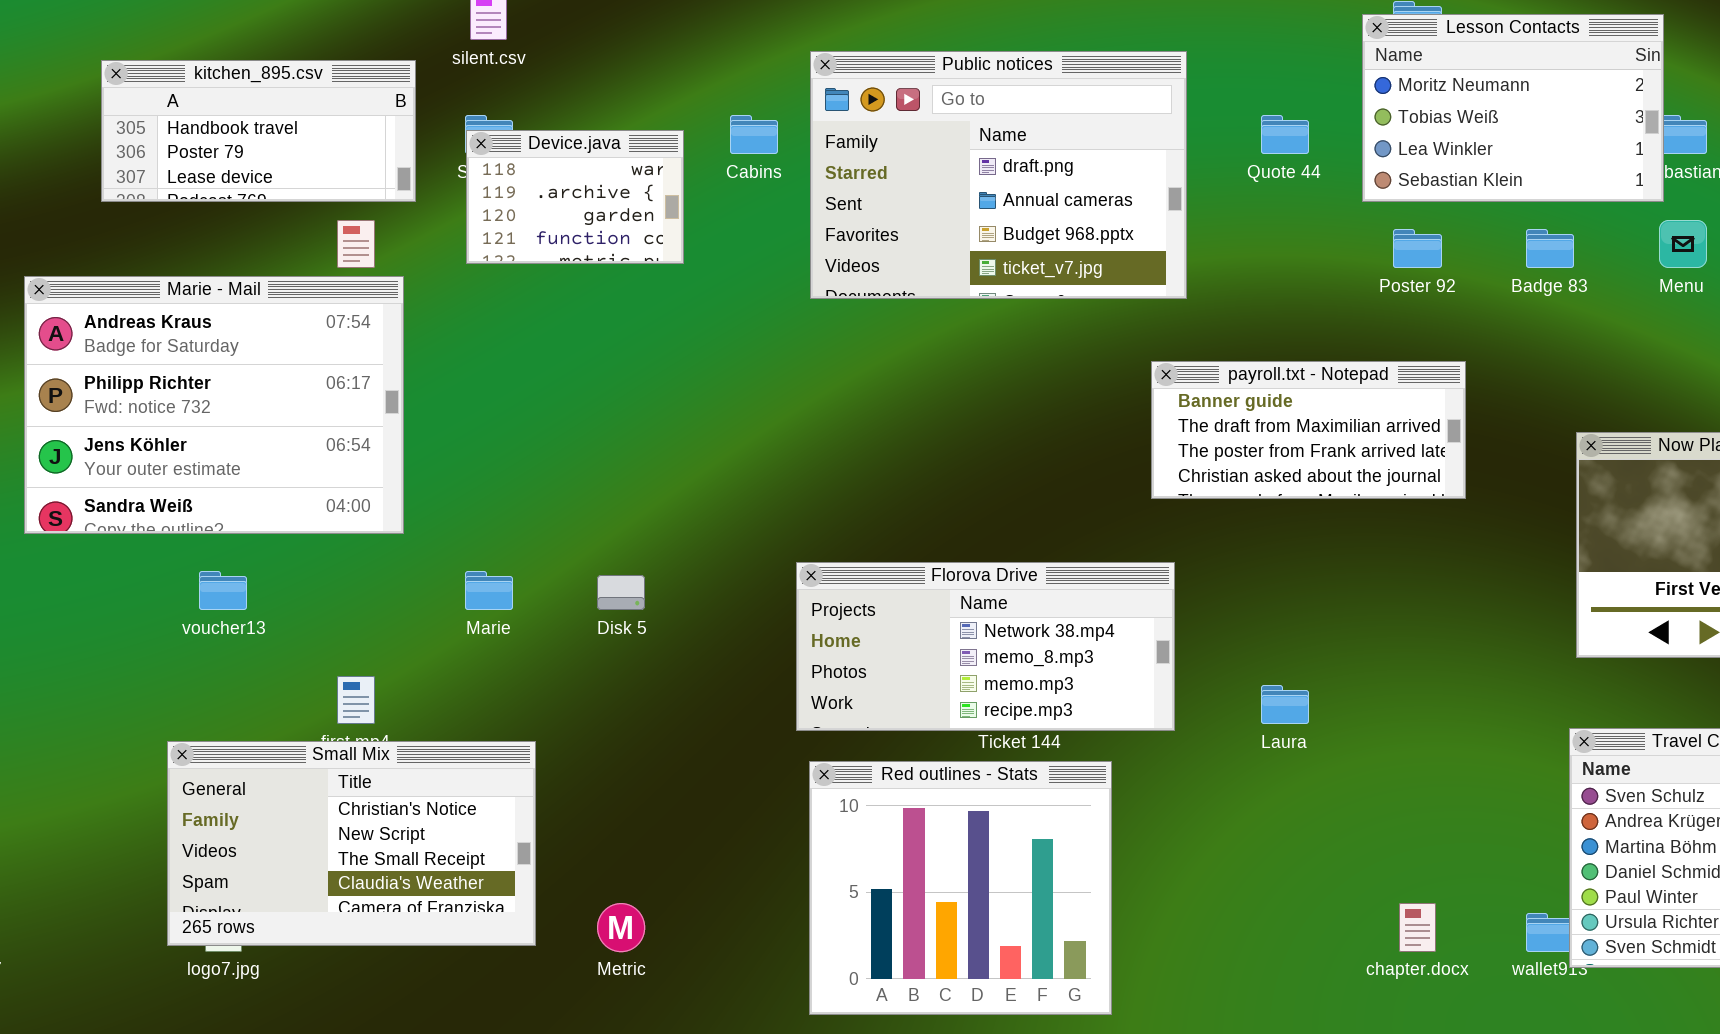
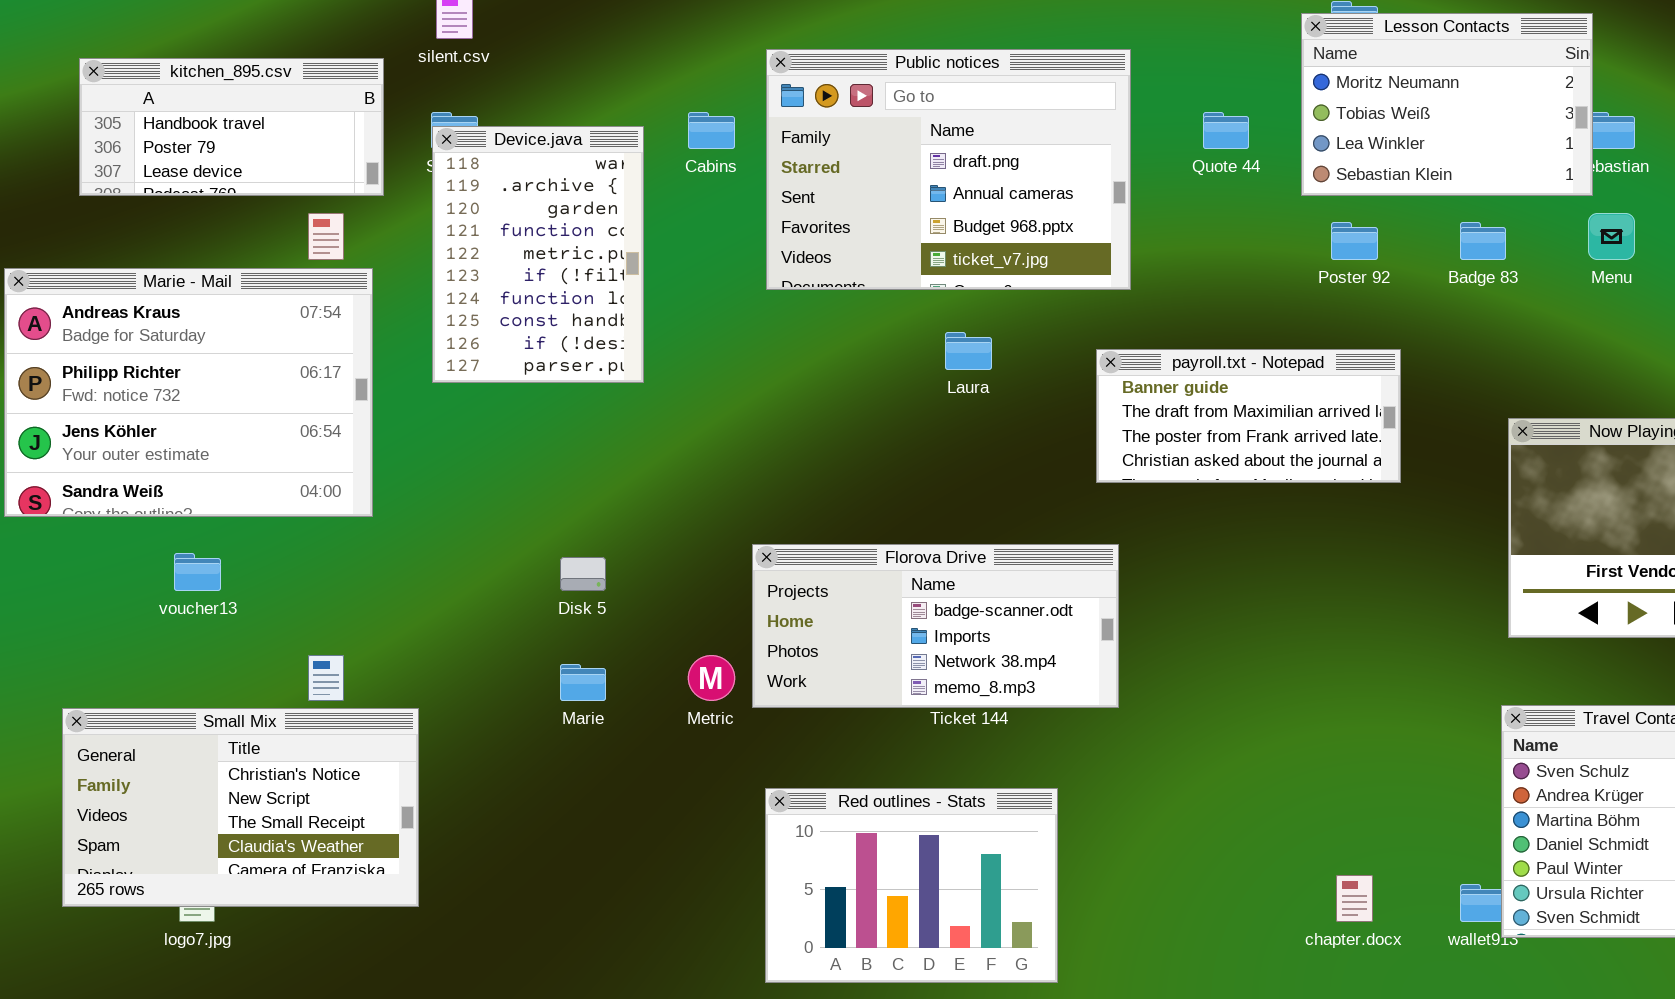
Device.java: [466,130,684,264] -> [432,126,644,383], resized
Florova Drive: [796,562,1175,731] -> [752,544,1119,708], scrolled up 2 rows
Marie: [465,571,513,610] -> [560,664,606,701], moved
Laura: [1261,685,1309,724] -> [945,332,992,370], moved
Small Mix: [167,741,536,946] -> [62,708,419,907], moved
Red outlines - Stats: [809,761,1112,1015] -> [765,788,1058,983], resized
Metric: [597,903,645,952] -> [688,655,735,701], moved

